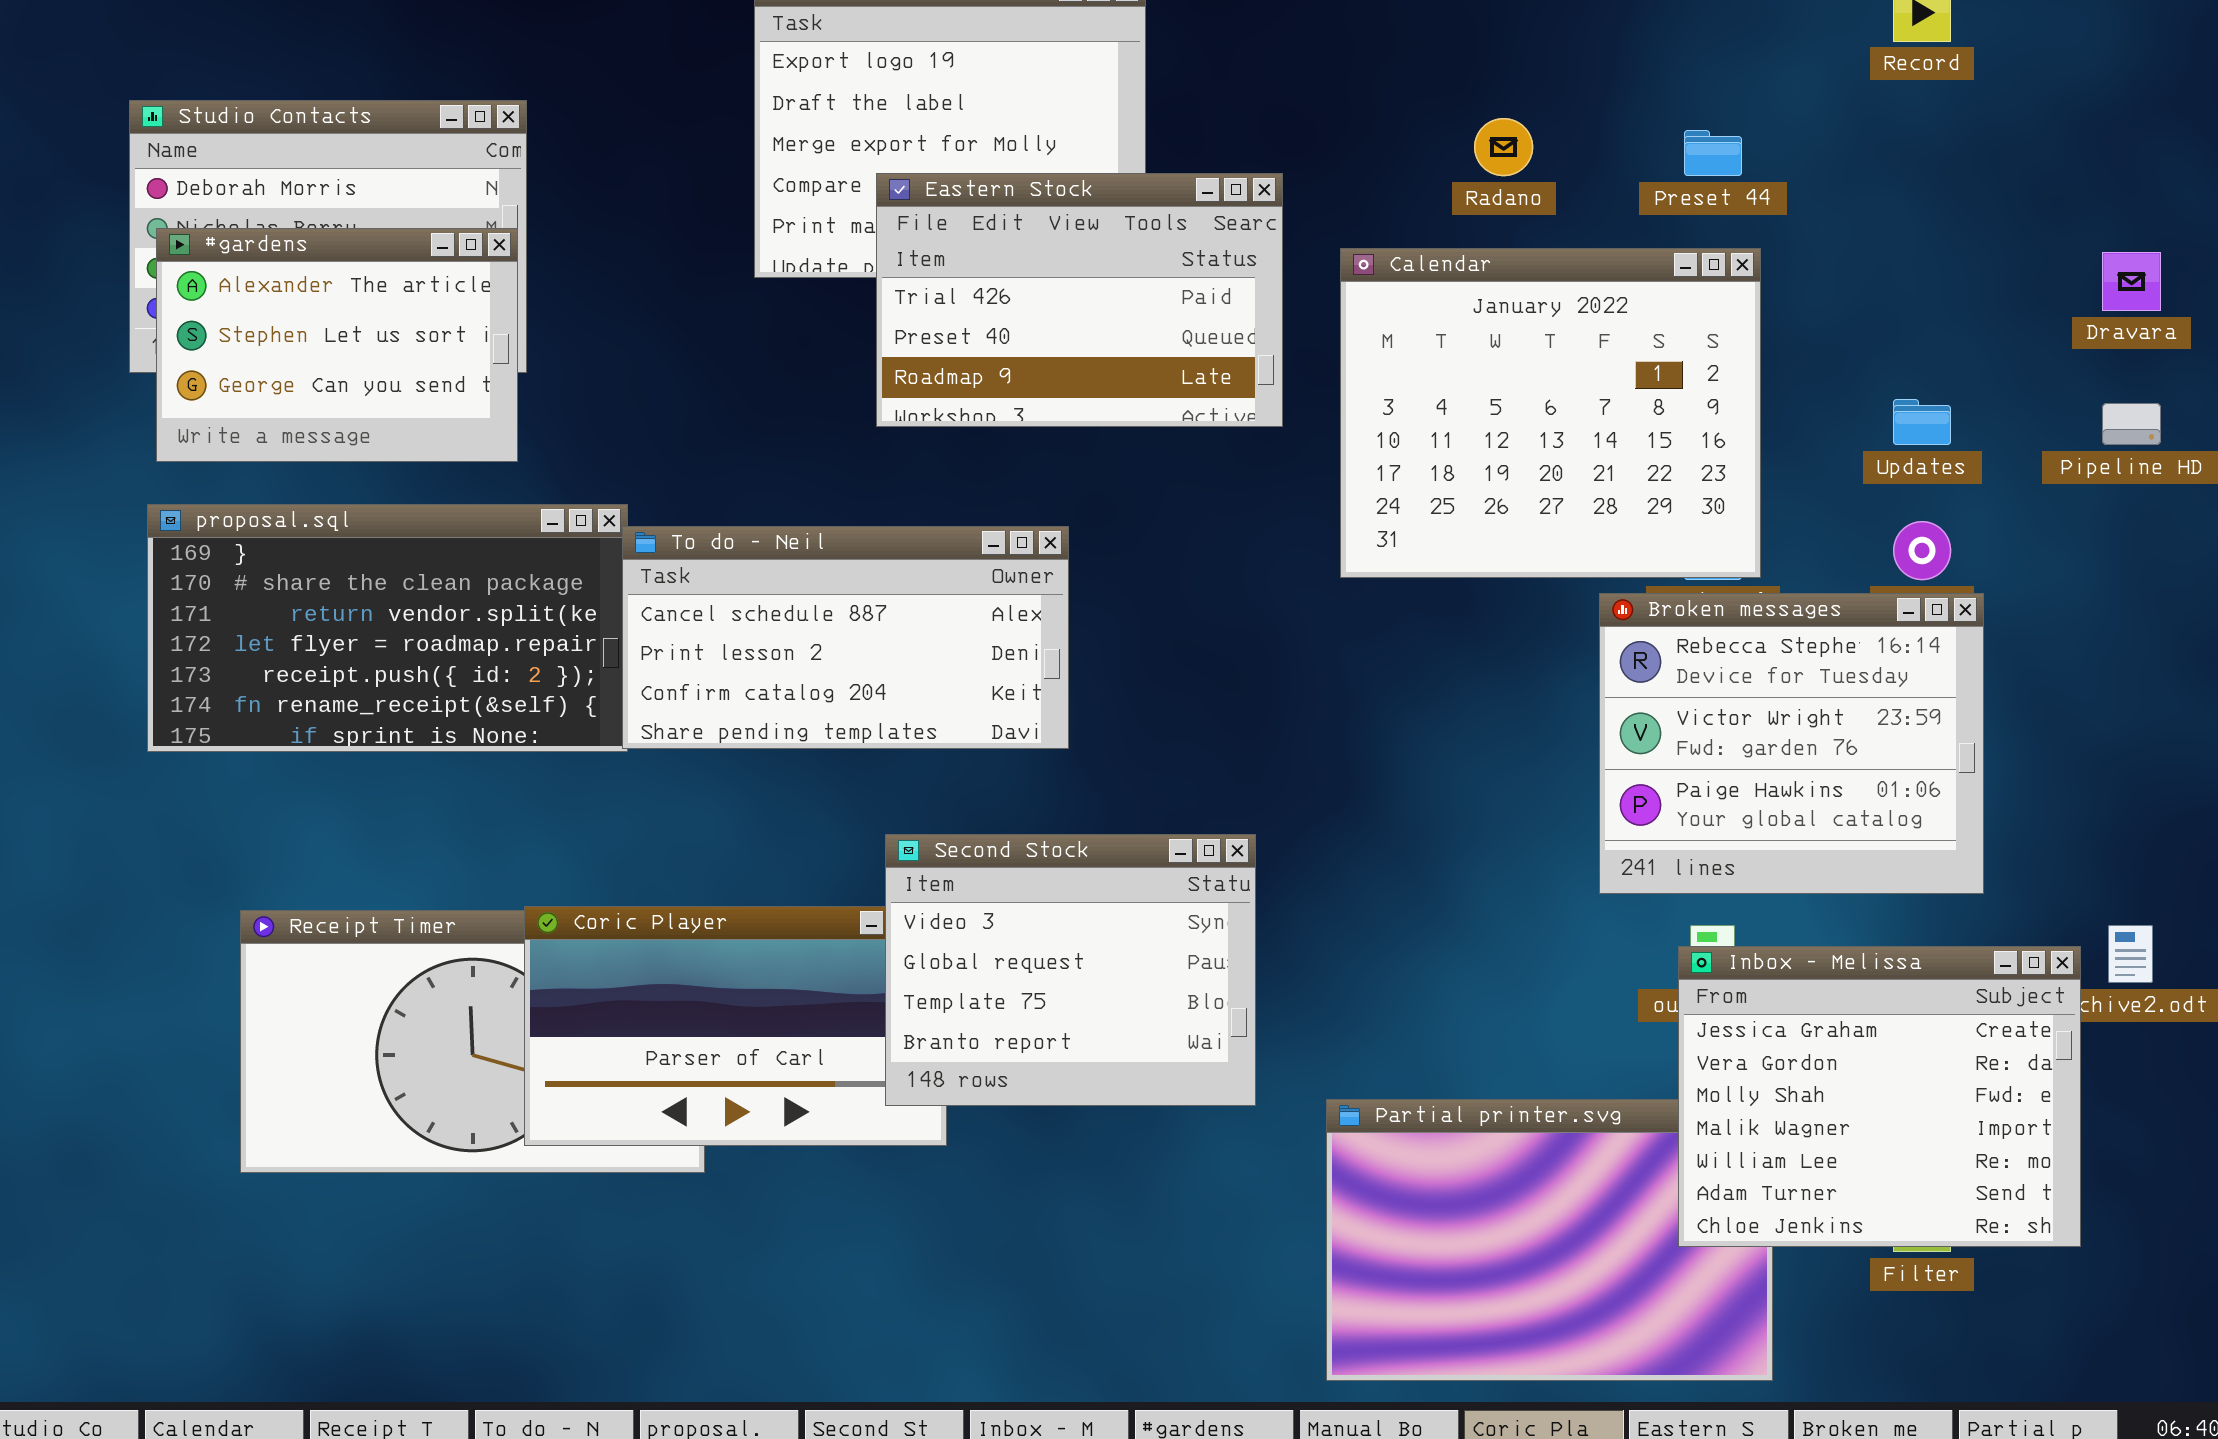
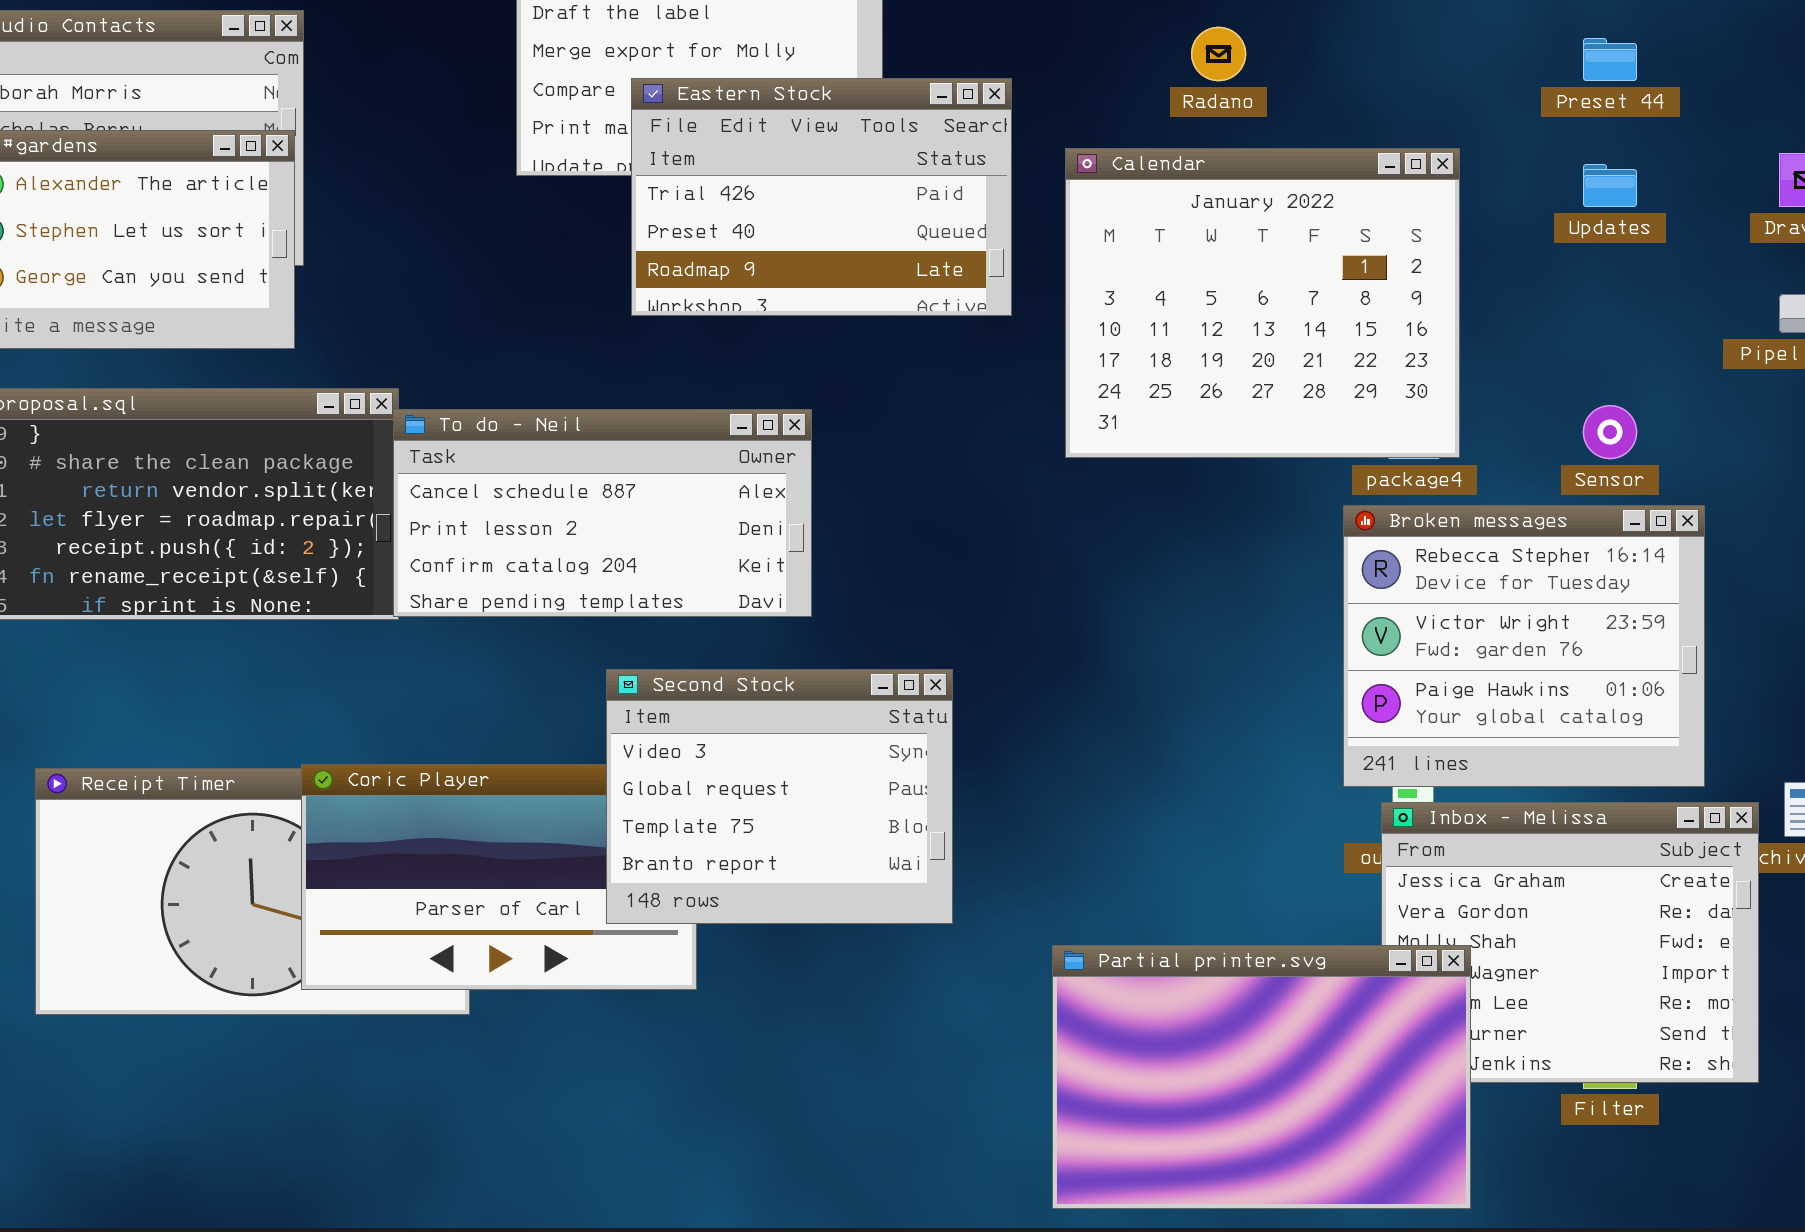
Preset 44: [1684,130,1742,176] -> [1583,38,1637,81], moved
Updates: [1893,399,1951,445] -> [1583,164,1637,207], moved
Broken messages: [1599,593,1984,894] -> [1343,505,1705,787], moved
Second Stock: [885,834,1256,1106] -> [606,669,953,924], moved
Partial printer.svg: [1326,1099,1773,1381] -> [1052,945,1471,1209], raised

